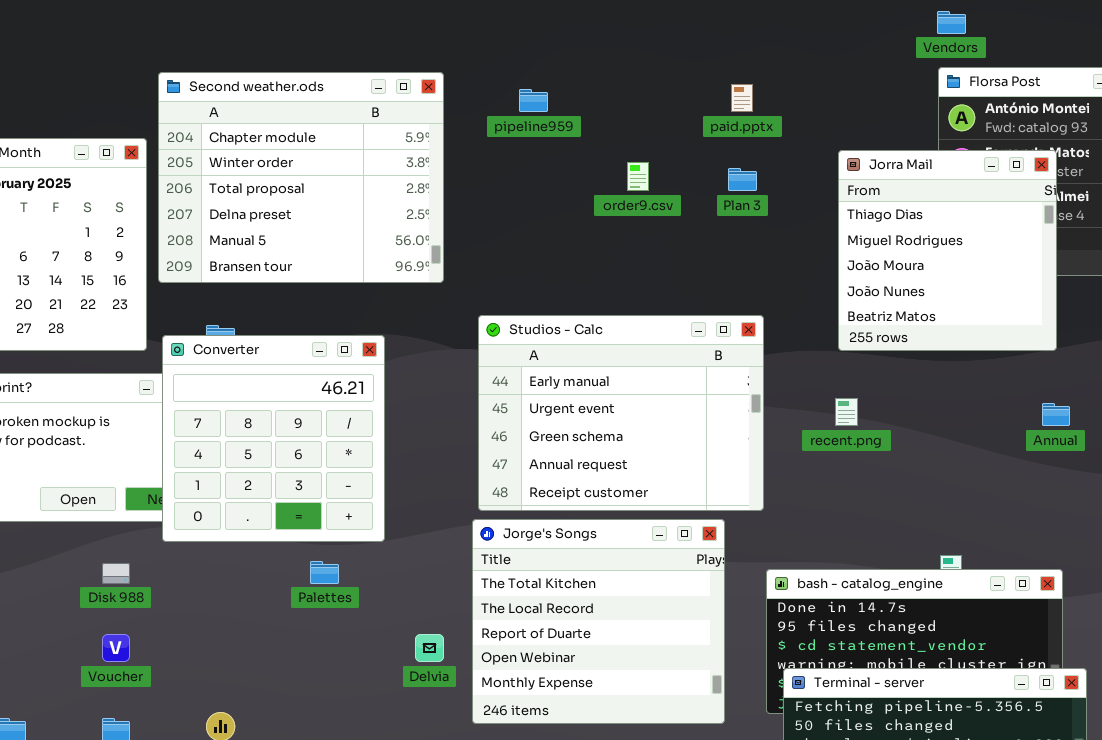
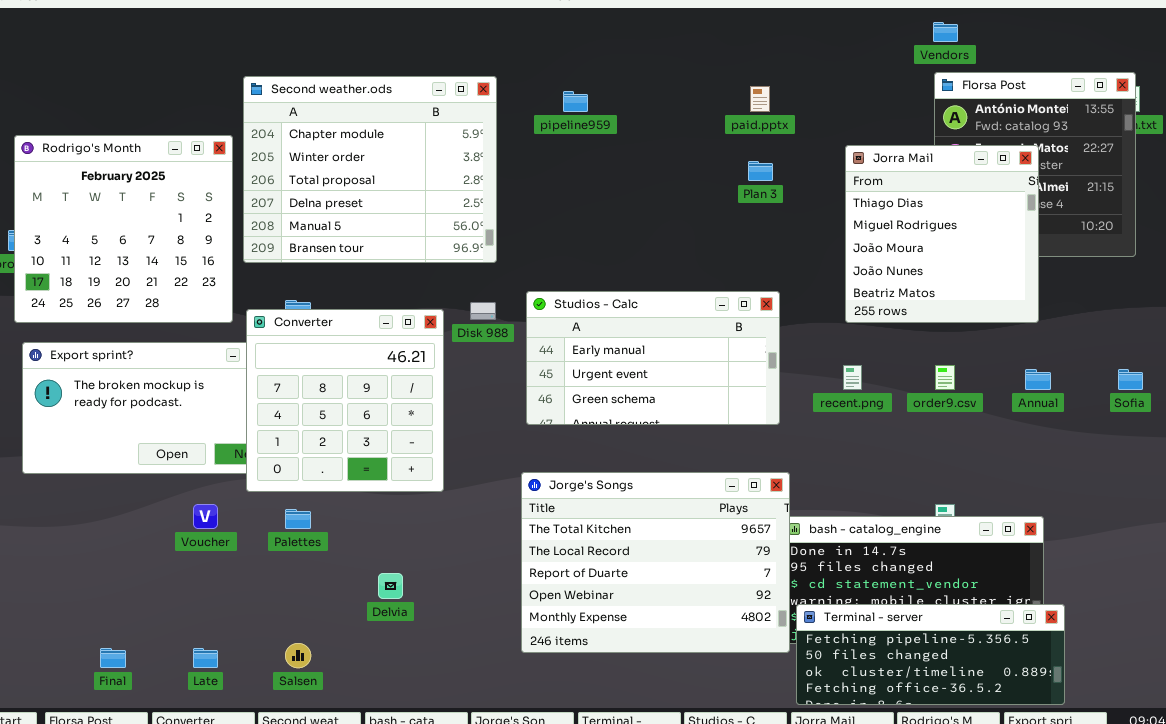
order9.csv: [627,162,649,191] -> [935,365,955,390], moved
Studios - Calc: [478,315,764,511] -> [526,291,780,425], resized
Jorge's Songs: [472,519,725,724] -> [521,472,790,653], resized
Palettes: [310,561,339,584] -> [285,509,311,529], moved
Disk 988: [102,563,130,584] -> [470,302,496,320], moved
Voucher: [102,634,130,662] -> [193,504,218,529], moved
Delvia: [415,634,444,662] -> [378,573,403,599], moved

